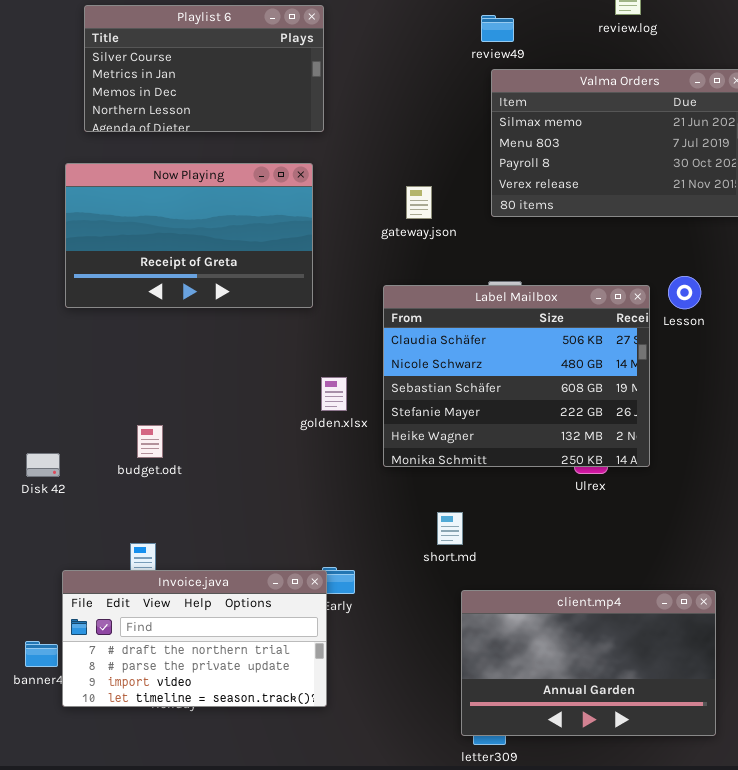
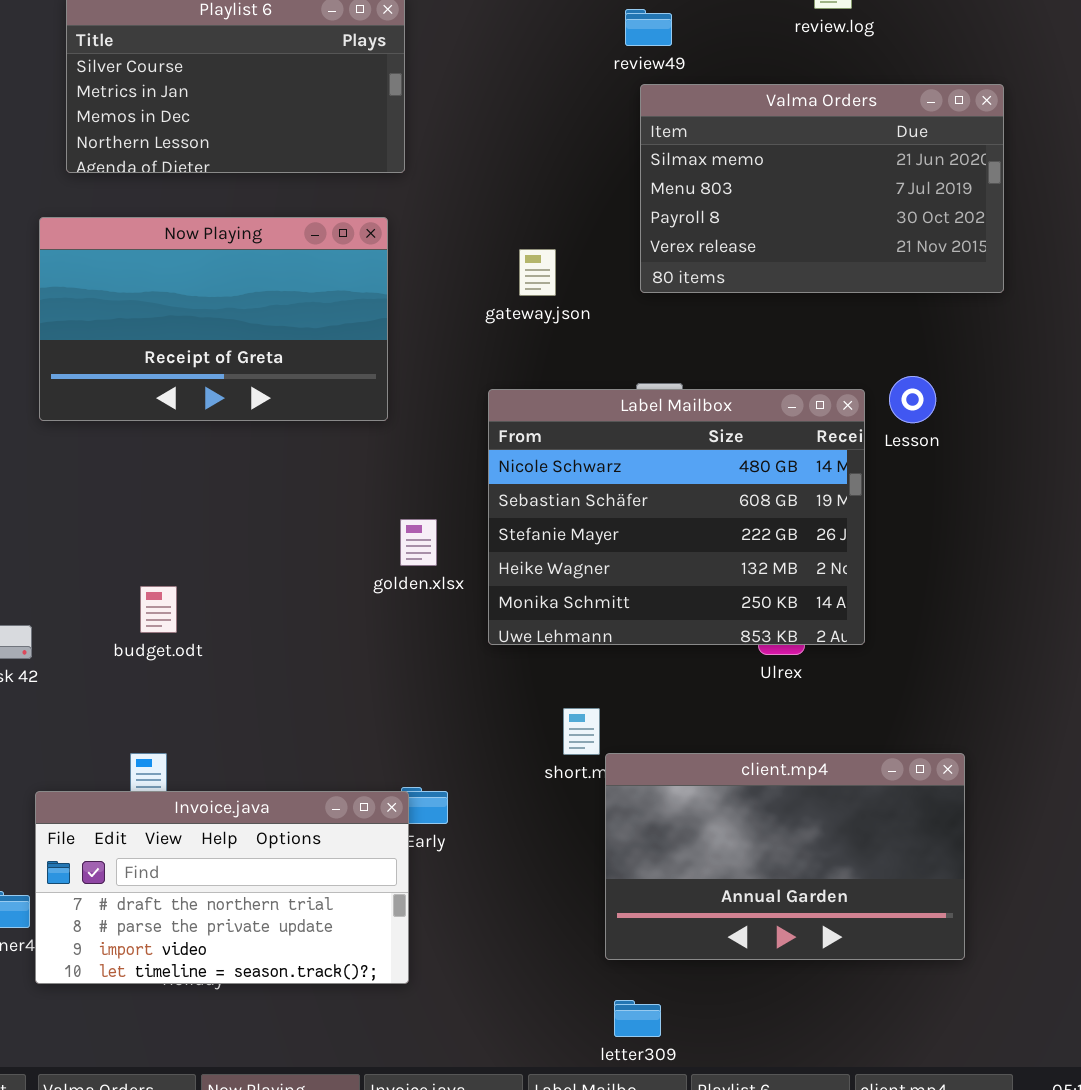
Label Mailbox: [383,285,650,467] -> [488,389,865,645], scrolled down 1 row
client.mp4: [461,590,716,736] -> [605,753,965,960], moved

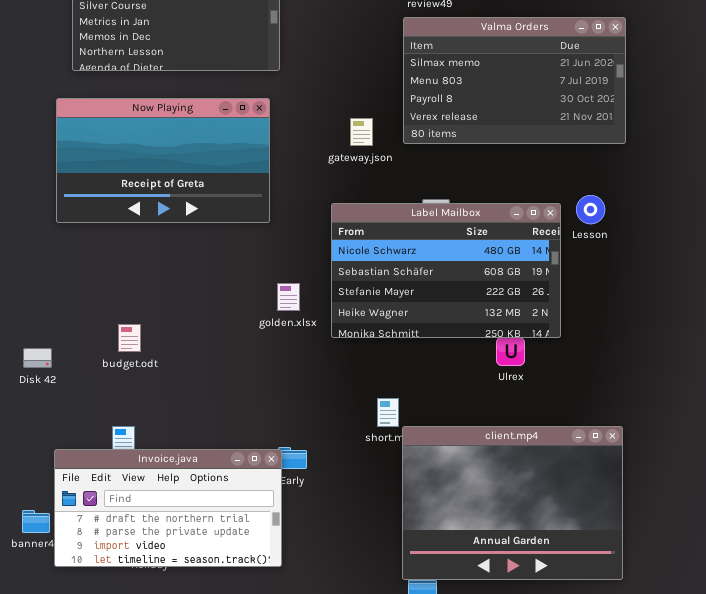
Valma Orders: [640,84,1004,293] -> [403,17,626,144], moved
Label Mailbox: [488,389,865,645] -> [331,203,561,338], resized
client.mp4: [605,753,965,960] -> [402,426,623,580], resized

